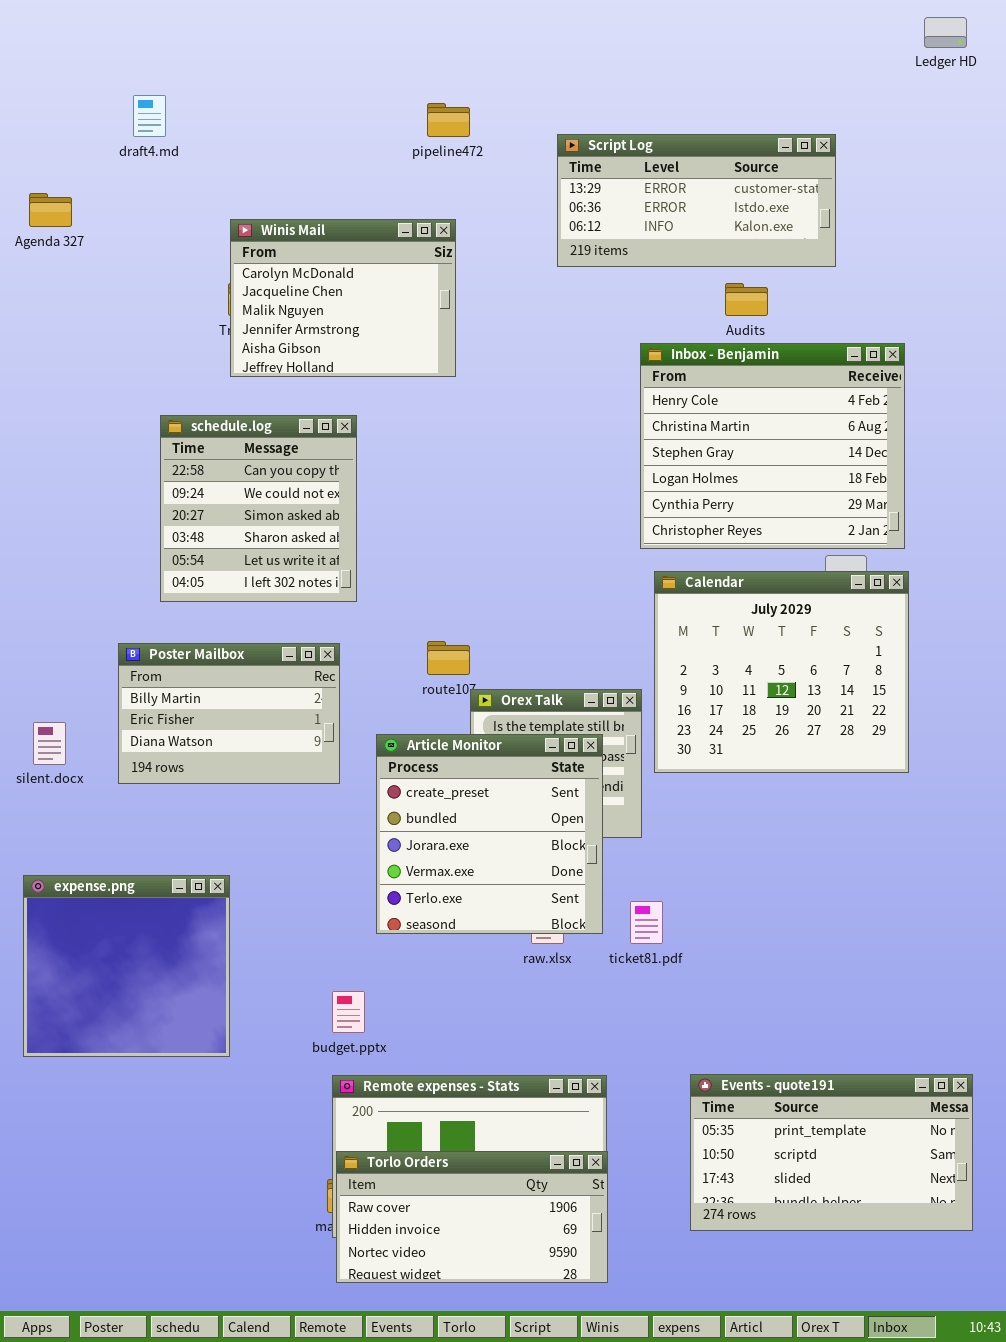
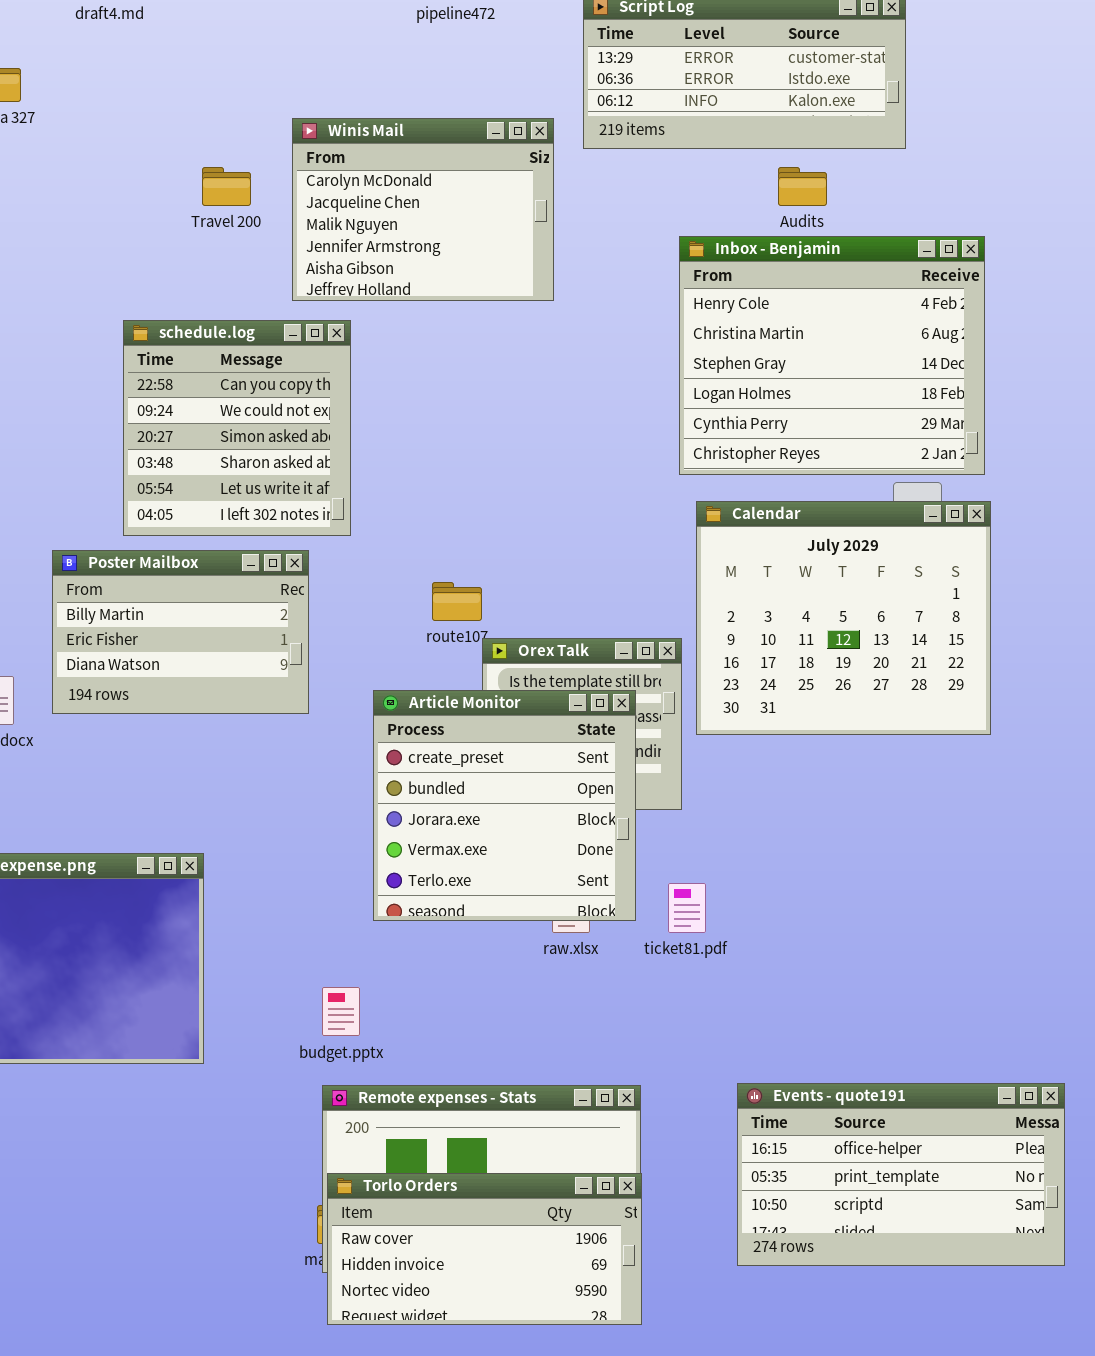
Winis Mail: [230,219,456,377] -> [292,118,554,301], moved
Poster Mailbox: [118,643,340,784] -> [52,550,309,714], moved
Events - quote191: [690,1074,973,1231] -> [737,1083,1065,1266], scrolled up 1 row

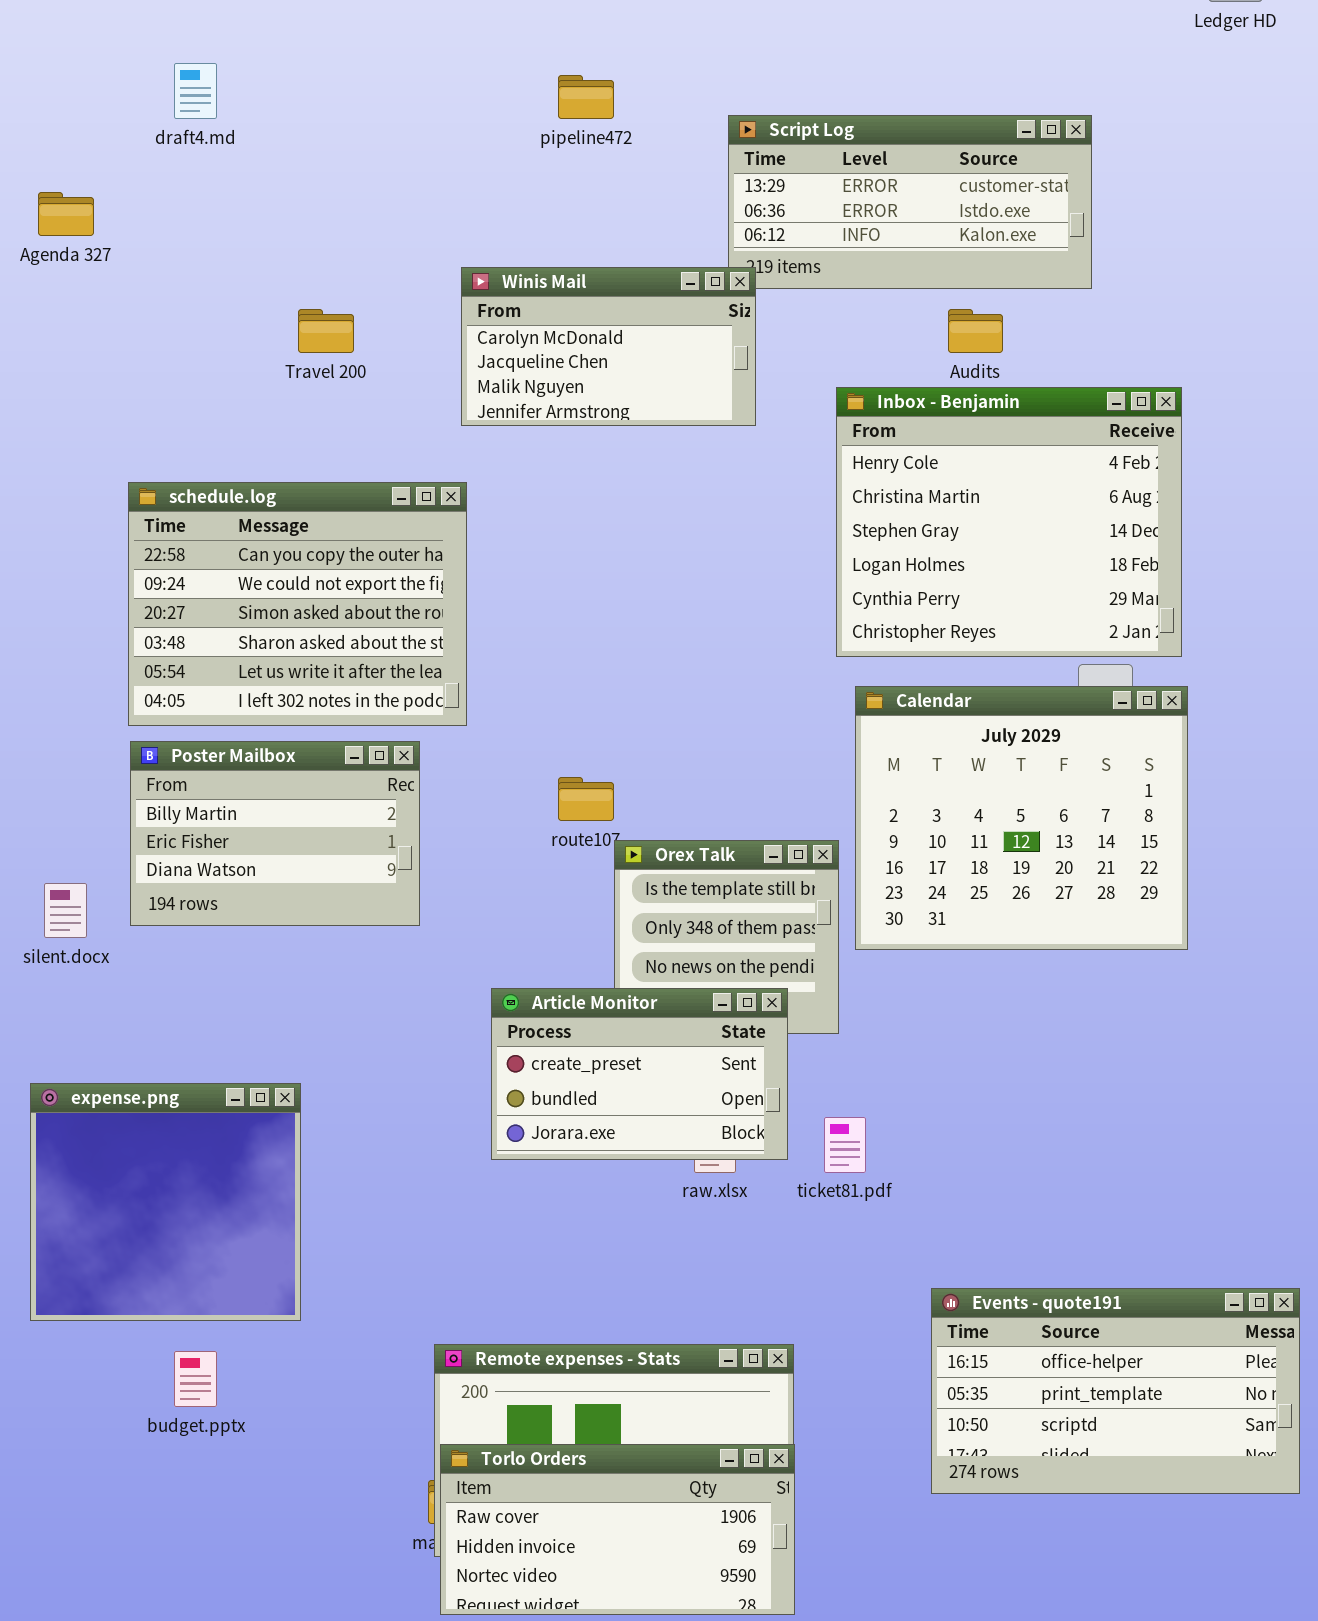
Winis Mail: [292,118,554,301] -> [461,267,756,426], moved, resized
schedule.log: [123,320,351,536] -> [128,482,467,726], resized
Article Monitor: [373,690,636,921] -> [491,988,788,1160], resized
budget.pptx: [322,987,360,1036] -> [174,1351,217,1407], moved
Events - quote191: [737,1083,1065,1266] -> [931,1288,1300,1494], moved

